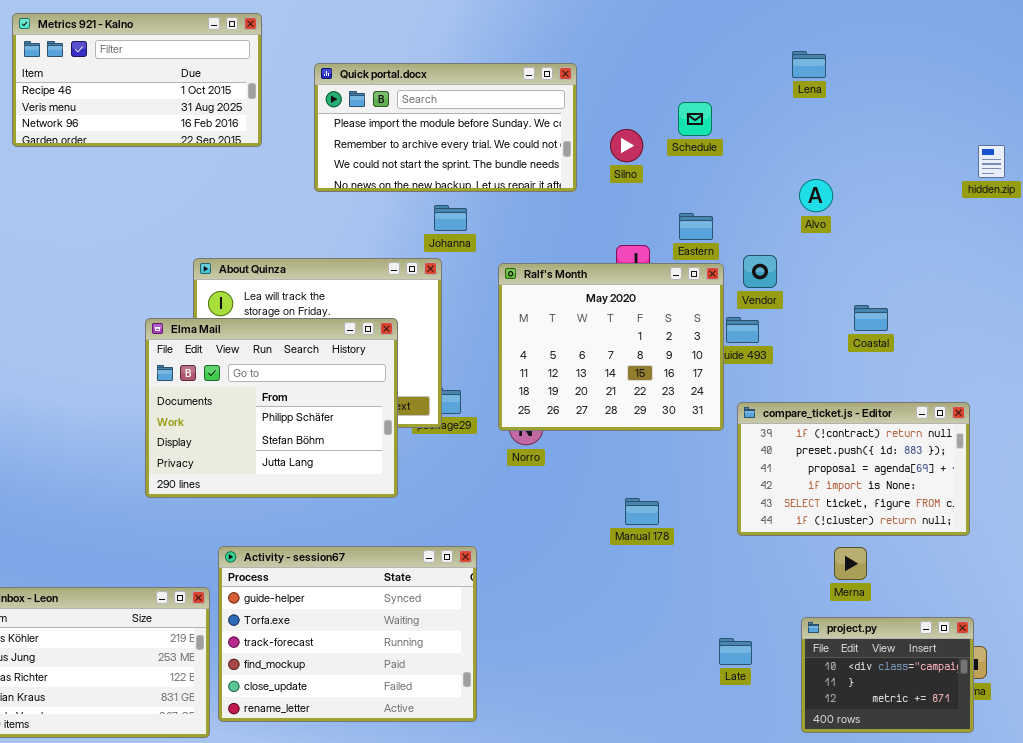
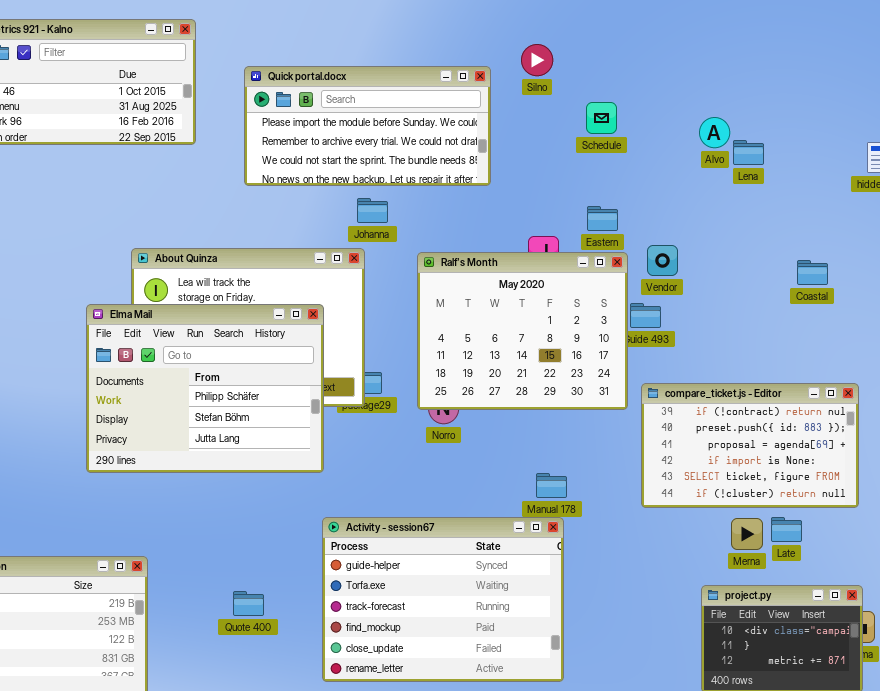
Lena: [792,51,826,78] -> [733,140,764,165], moved
Silno: [610,129,643,162] -> [521,44,553,76], moved
Alvo: [799,179,833,212] -> [699,117,730,148], moved
Coastal: [854,305,888,331] -> [797,260,828,285], moved
Activity - session67: [218,546,477,722] -> [322,517,564,682], moved
Late: [719,638,752,665] -> [771,517,802,542], moved

